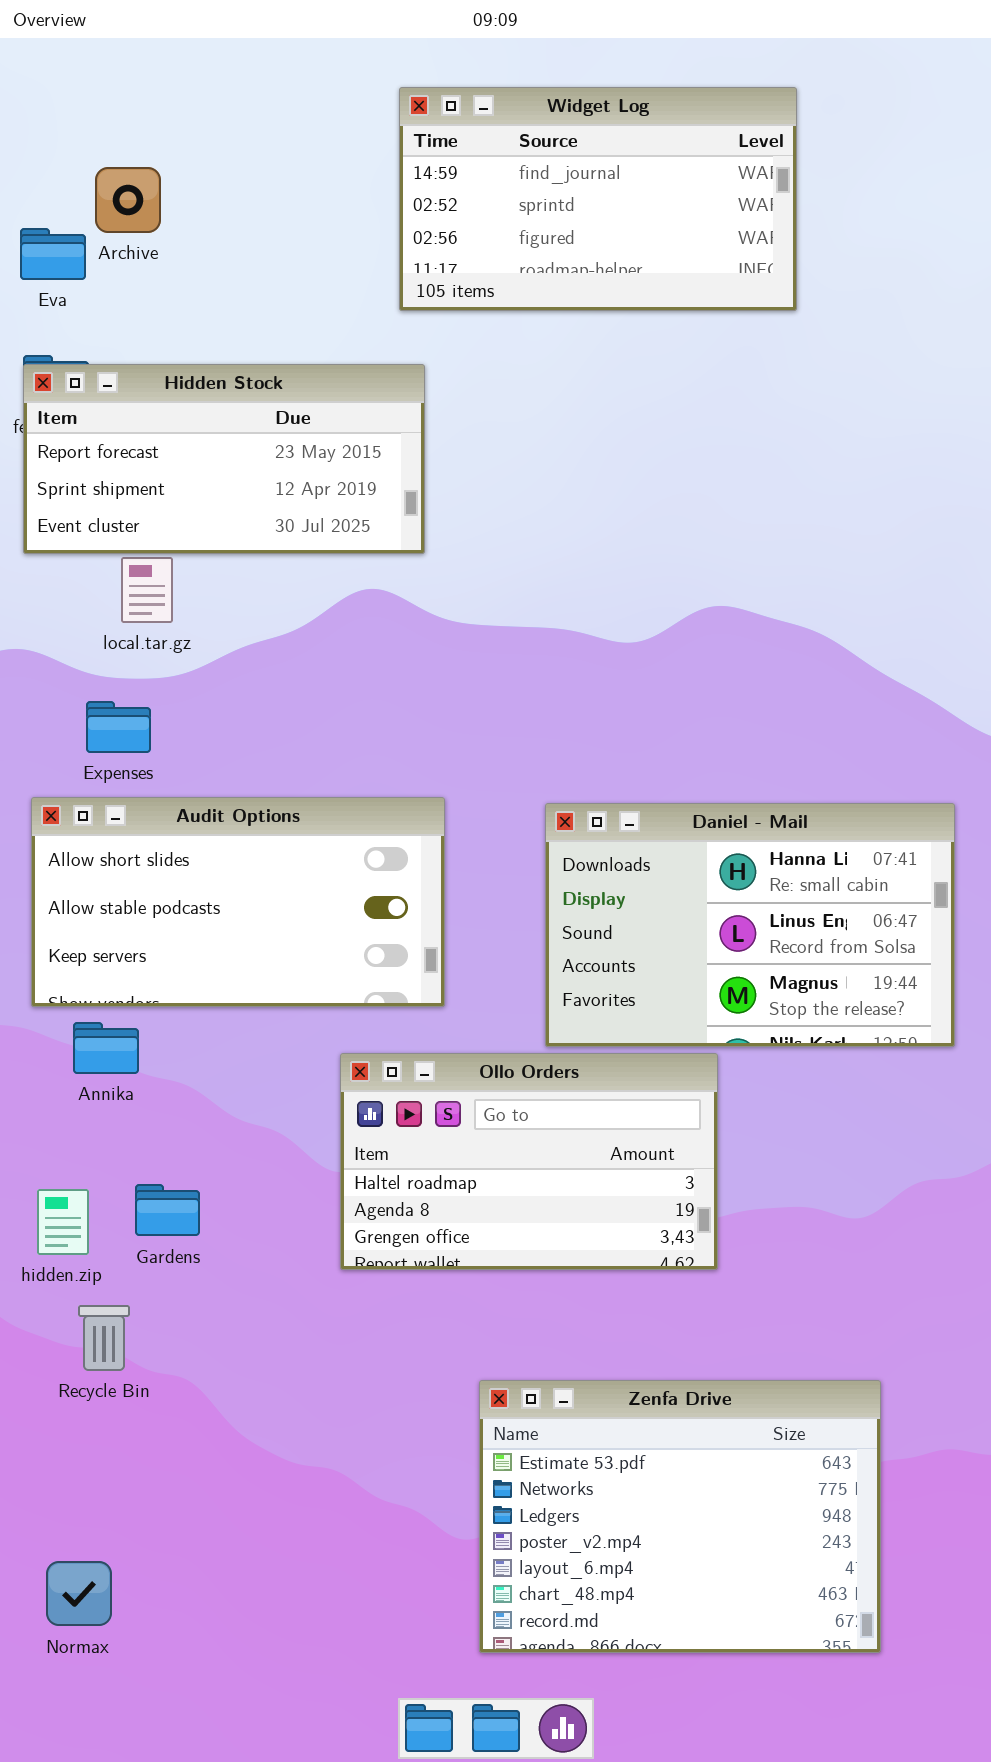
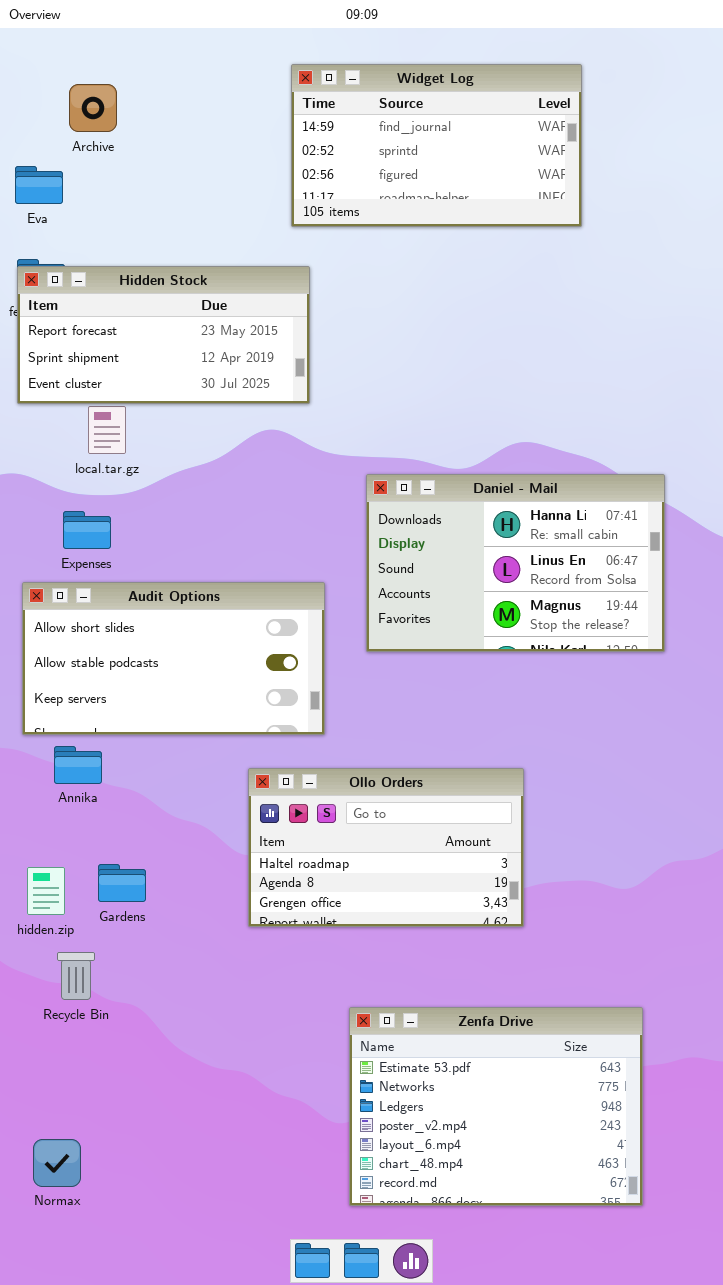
Archive: [95,167,161,233] -> [69,84,117,132], moved
Daniel - Mail: [545,803,955,1047] -> [366,474,665,652], moved

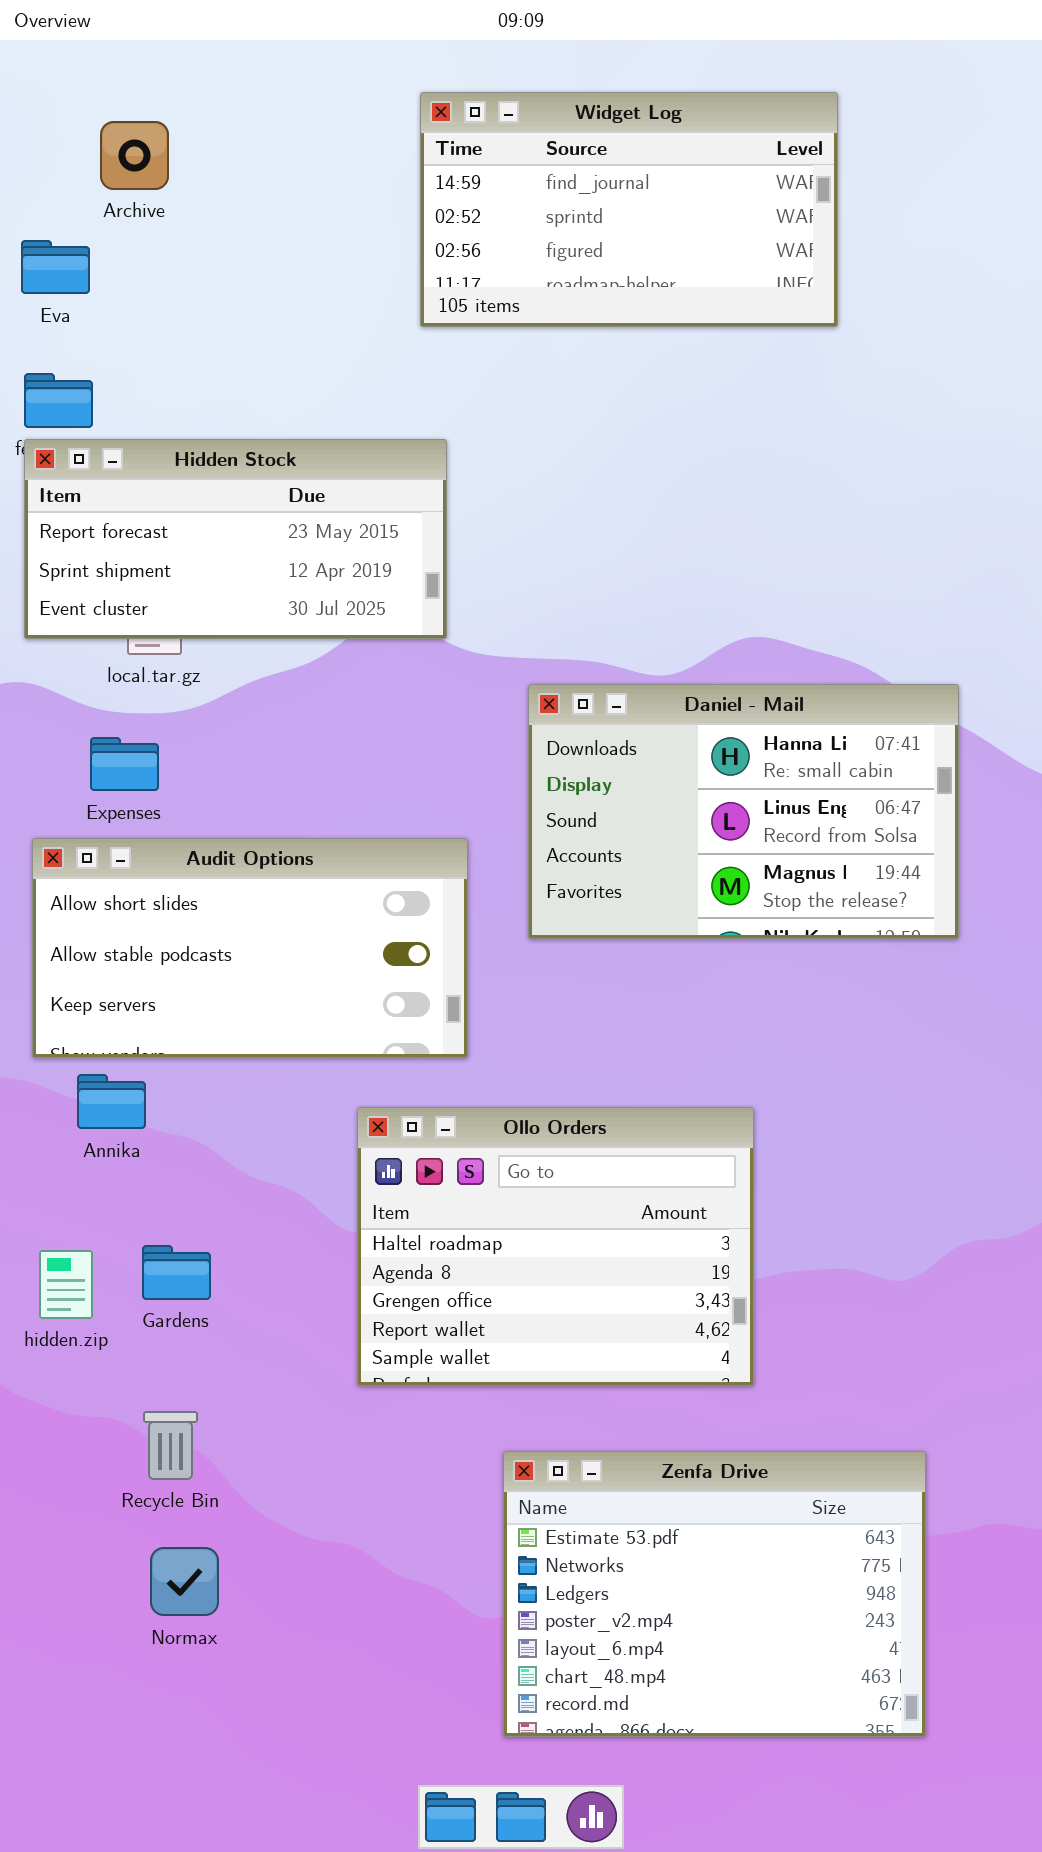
Hidden Stock: [17,266,310,404] -> [24,439,447,639], moved
Ollo Orders: [248,768,524,927] -> [357,1107,754,1386], resized
Recycle Bin: [57,952,95,1000] -> [143,1411,198,1480], moved
Normax: [33,1139,81,1187] -> [150,1547,219,1616], moved

